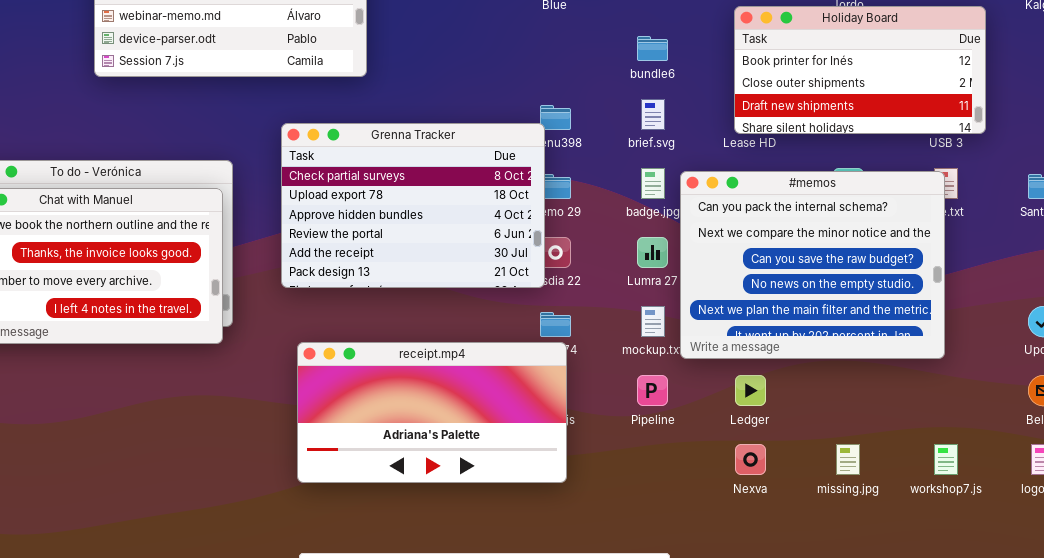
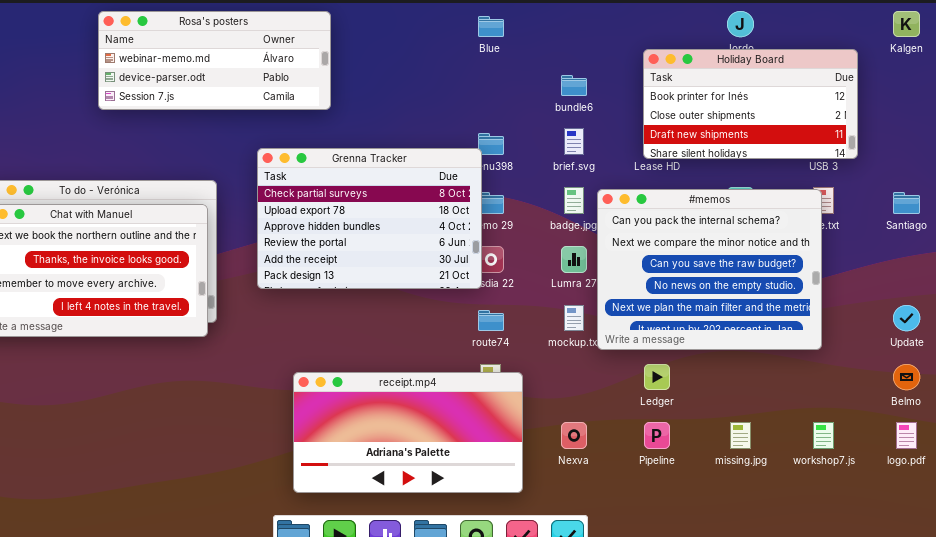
receipt.mp4: [297,342,567,483] -> [293,372,523,493], moved
Pipeline: [637,375,668,406] -> [644,422,670,449], moved
Nexva: [735,444,766,475] -> [561,422,587,449], moved

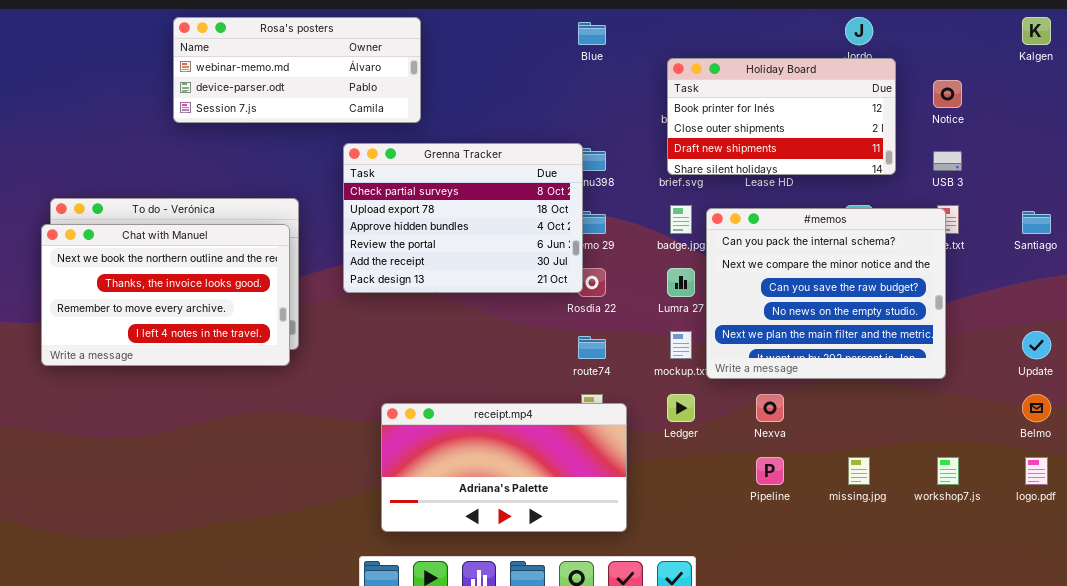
Holiday Board: [643,49,858,159] -> [667,58,896,175], moved
Grenna Tracker: [257,148,482,289] -> [343,143,583,293], moved
Ledger: [644,364,670,390] -> [667,394,695,422], moved
Nexva: [561,422,587,449] -> [756,394,784,422], moved

